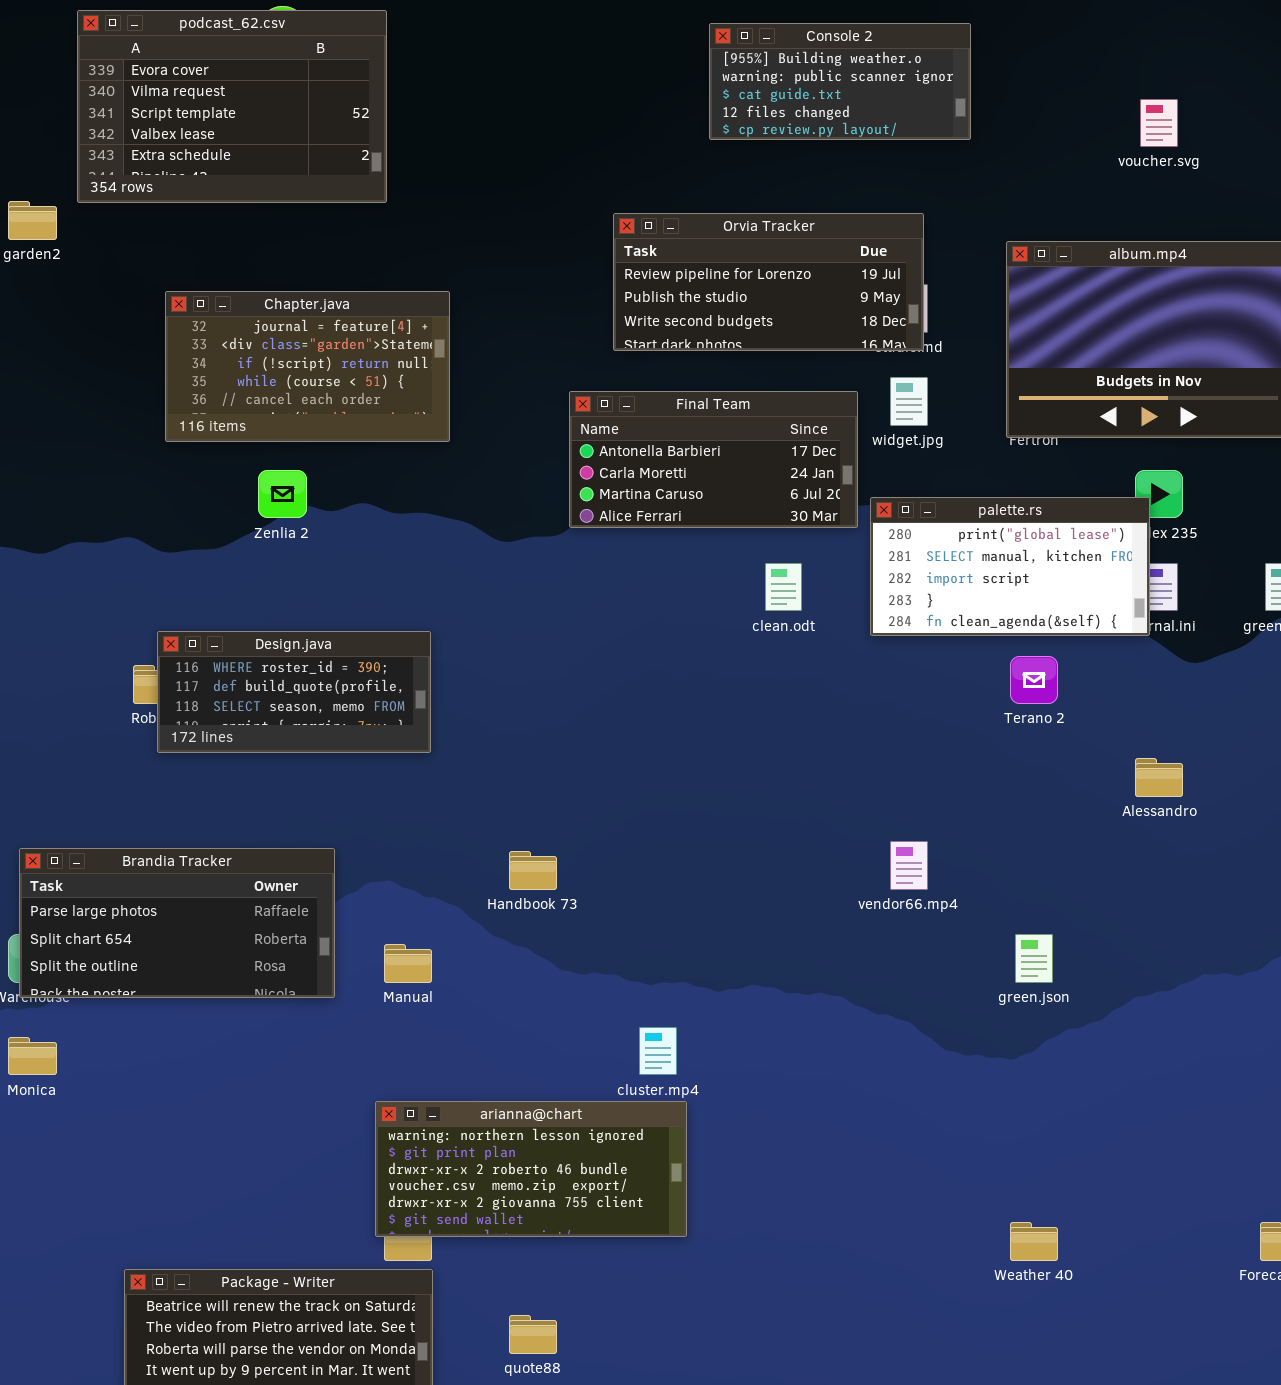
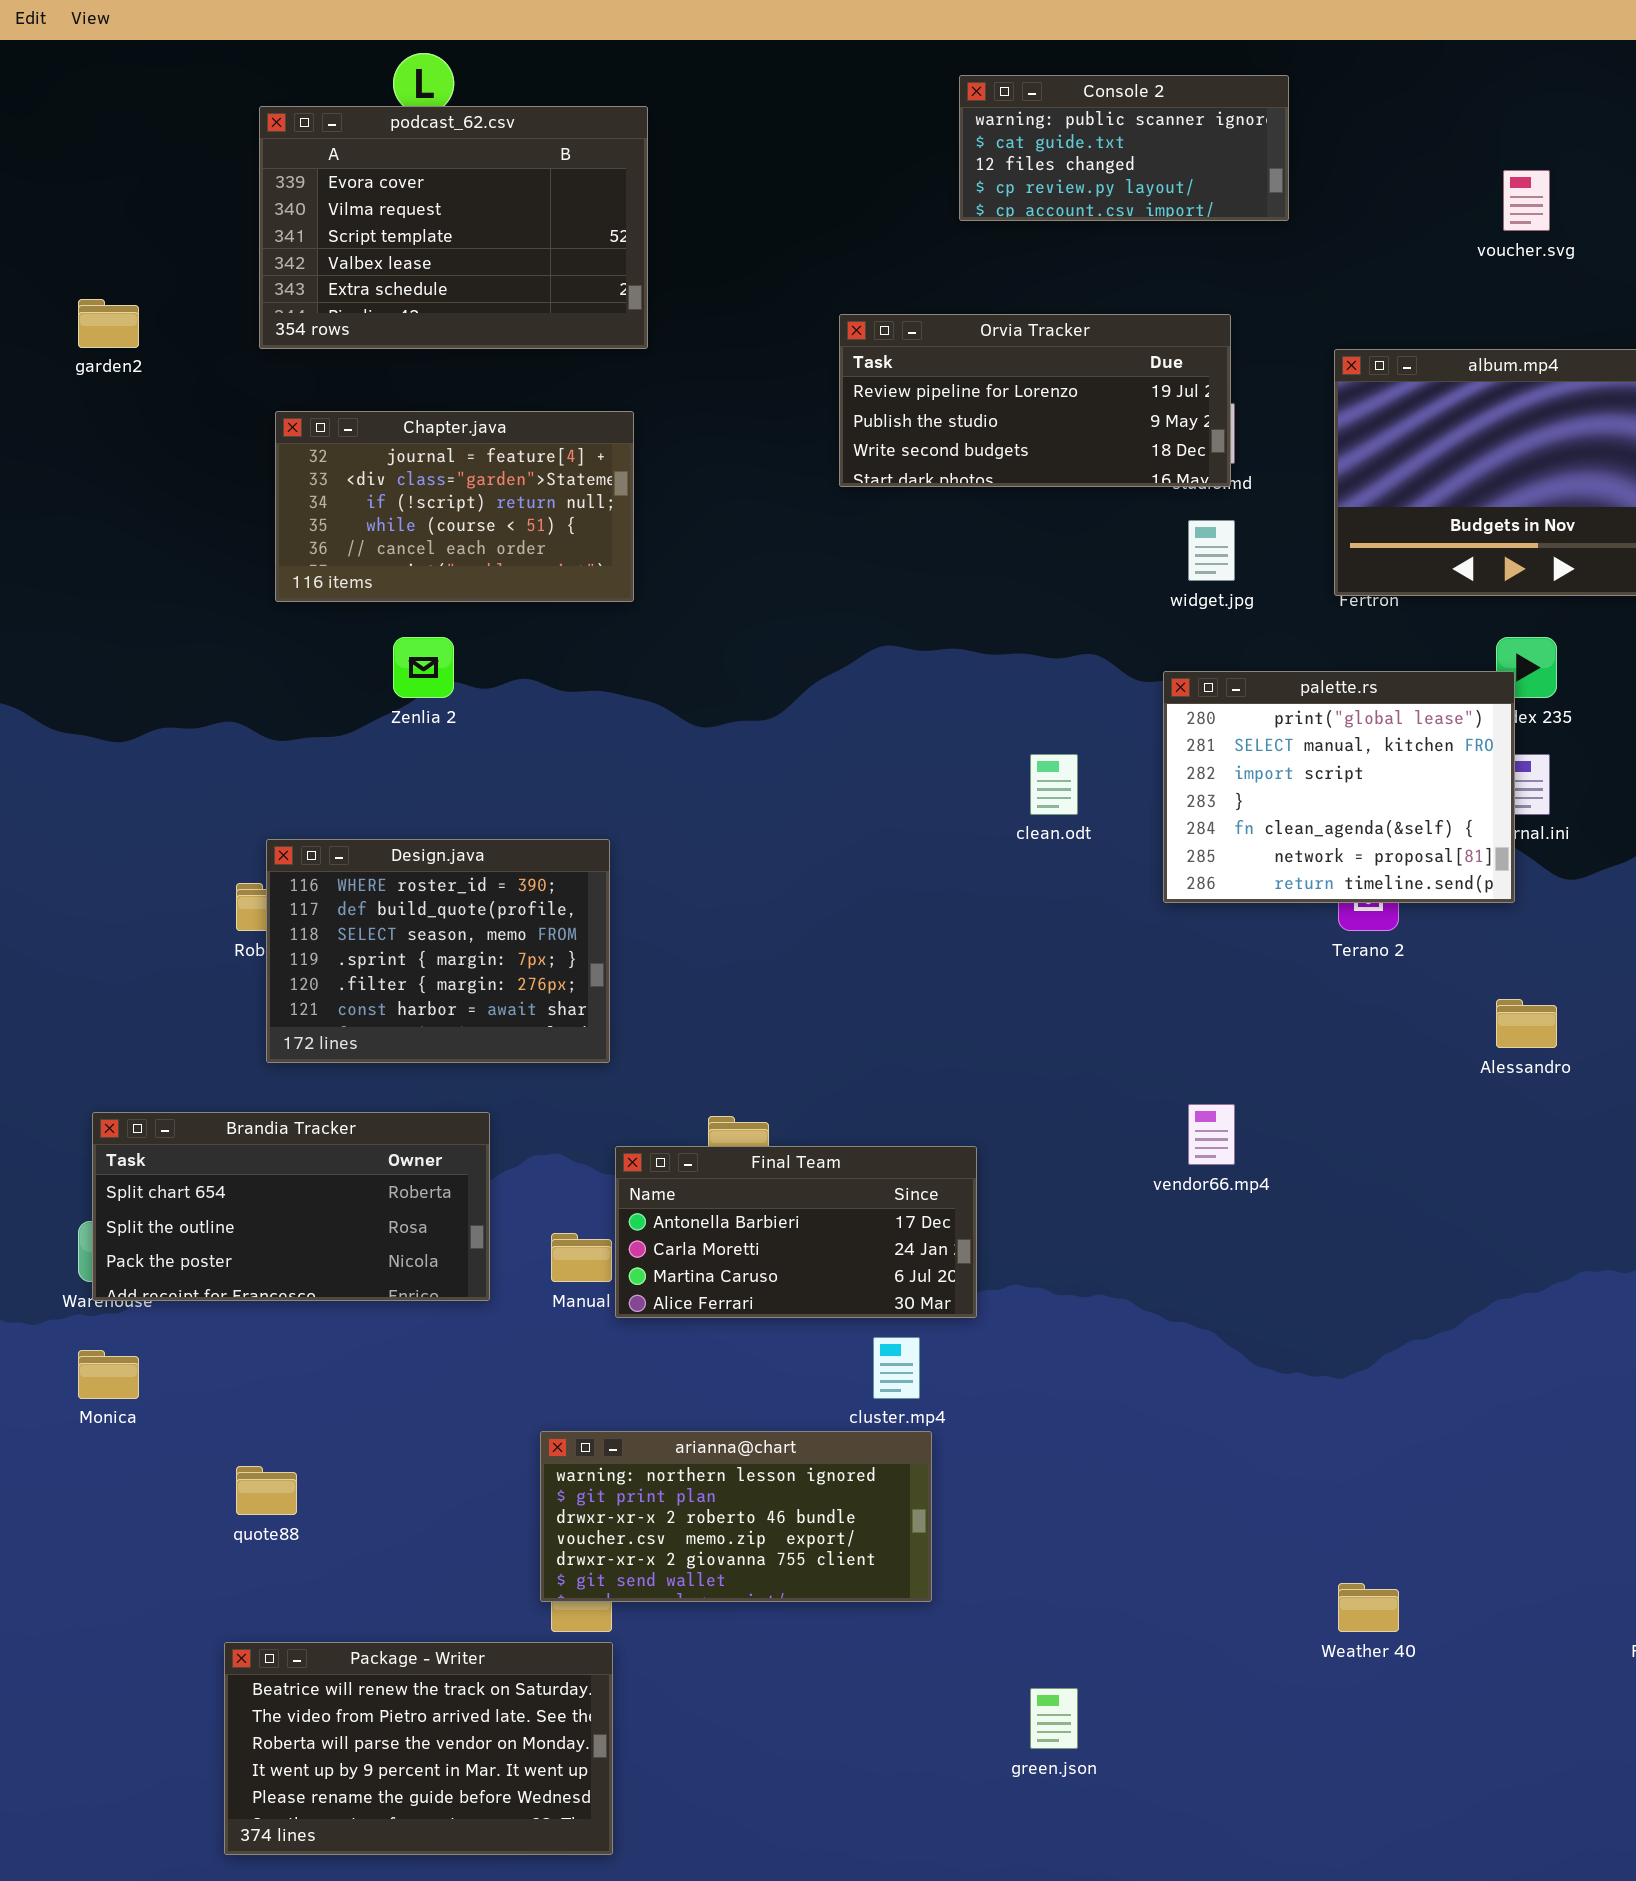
podcast_62.csv: [77,10,387,203] -> [259,106,648,349], moved
Console 2: [709,23,971,140] -> [959,75,1289,221], scrolled down 1 row
Final Team: [569,391,858,528] -> [615,1146,977,1318], moved
palette.rs: [870,497,1150,636] -> [1163,671,1515,903], resized
Design.java: [157,631,431,753] -> [266,839,610,1063], resized
Brandia Tracker: [19,848,335,998] -> [92,1112,490,1301], scrolled down 1 row
green.json: [1015,934,1053,983] -> [1030,1688,1078,1749], moved
quote88: [509,1315,557,1354] -> [236,1466,297,1515], moved

